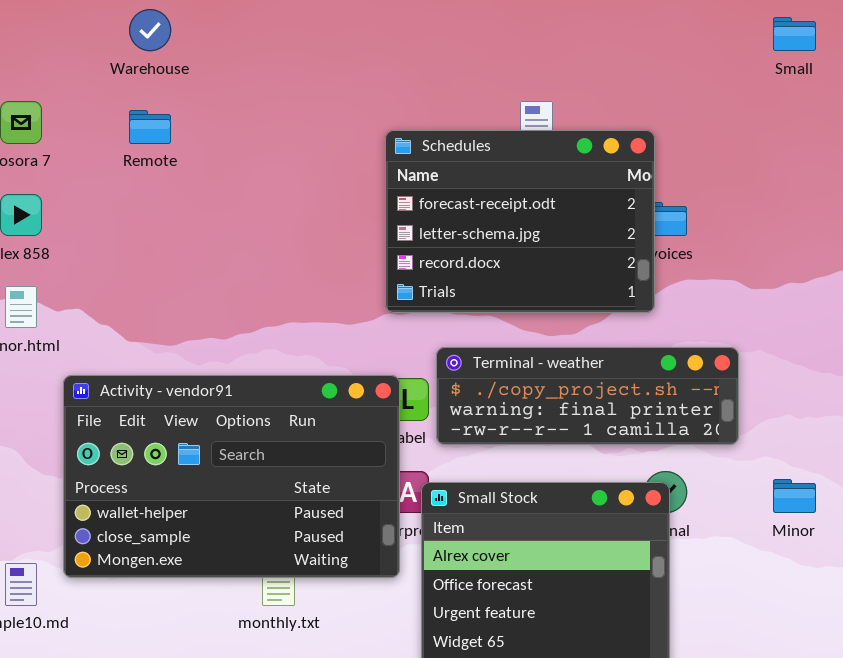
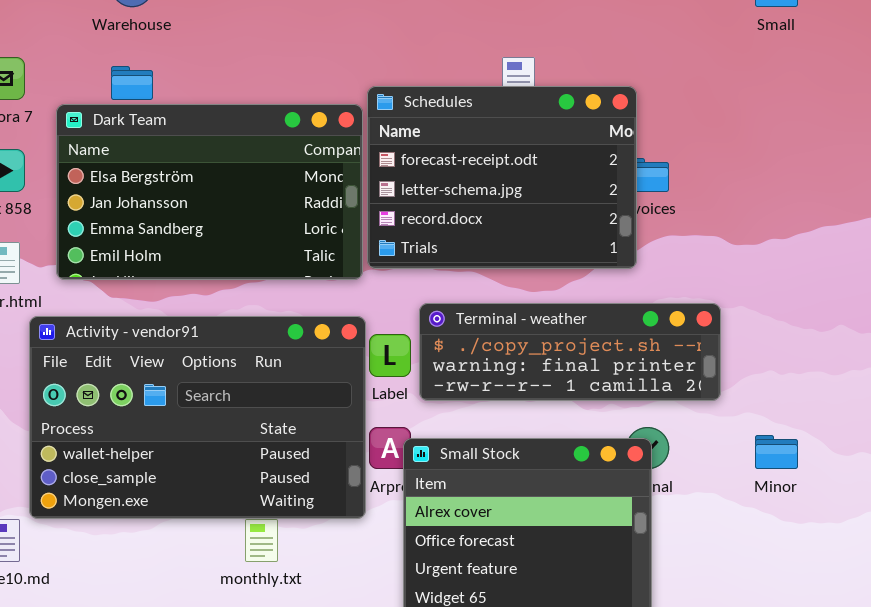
Dark Team: none -> [56,104,363,280], opened
Activity - vendor91: [63,375,400,578] -> [29,316,366,519], moved

